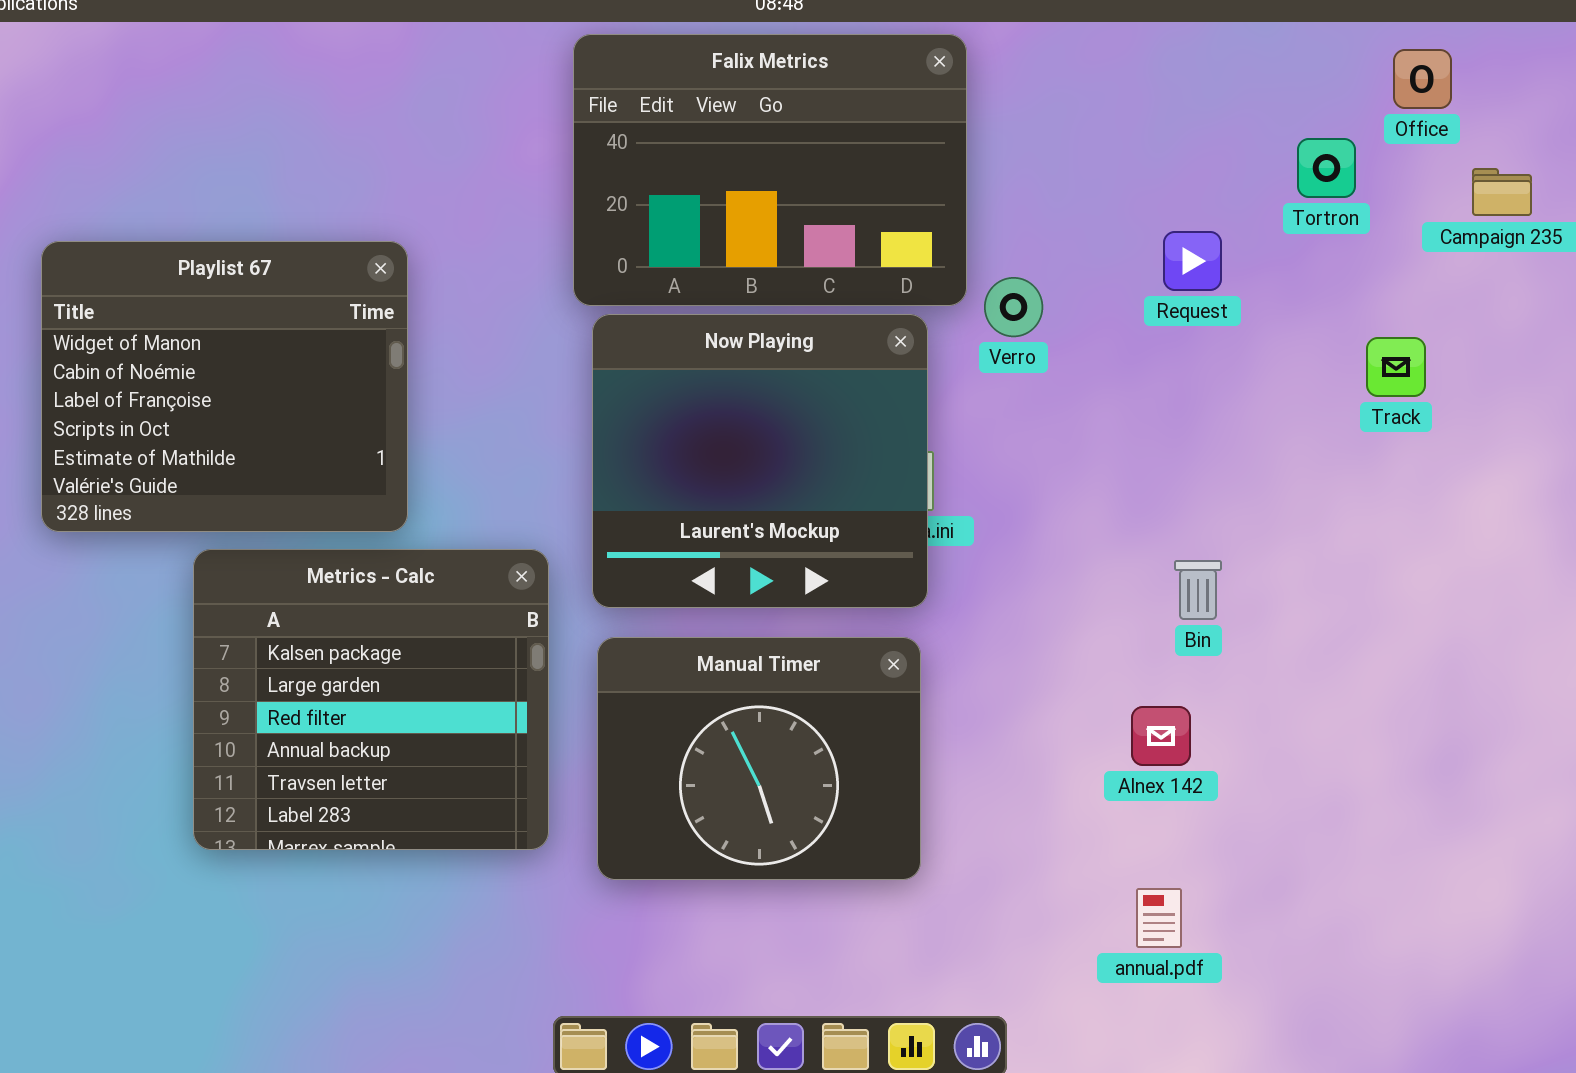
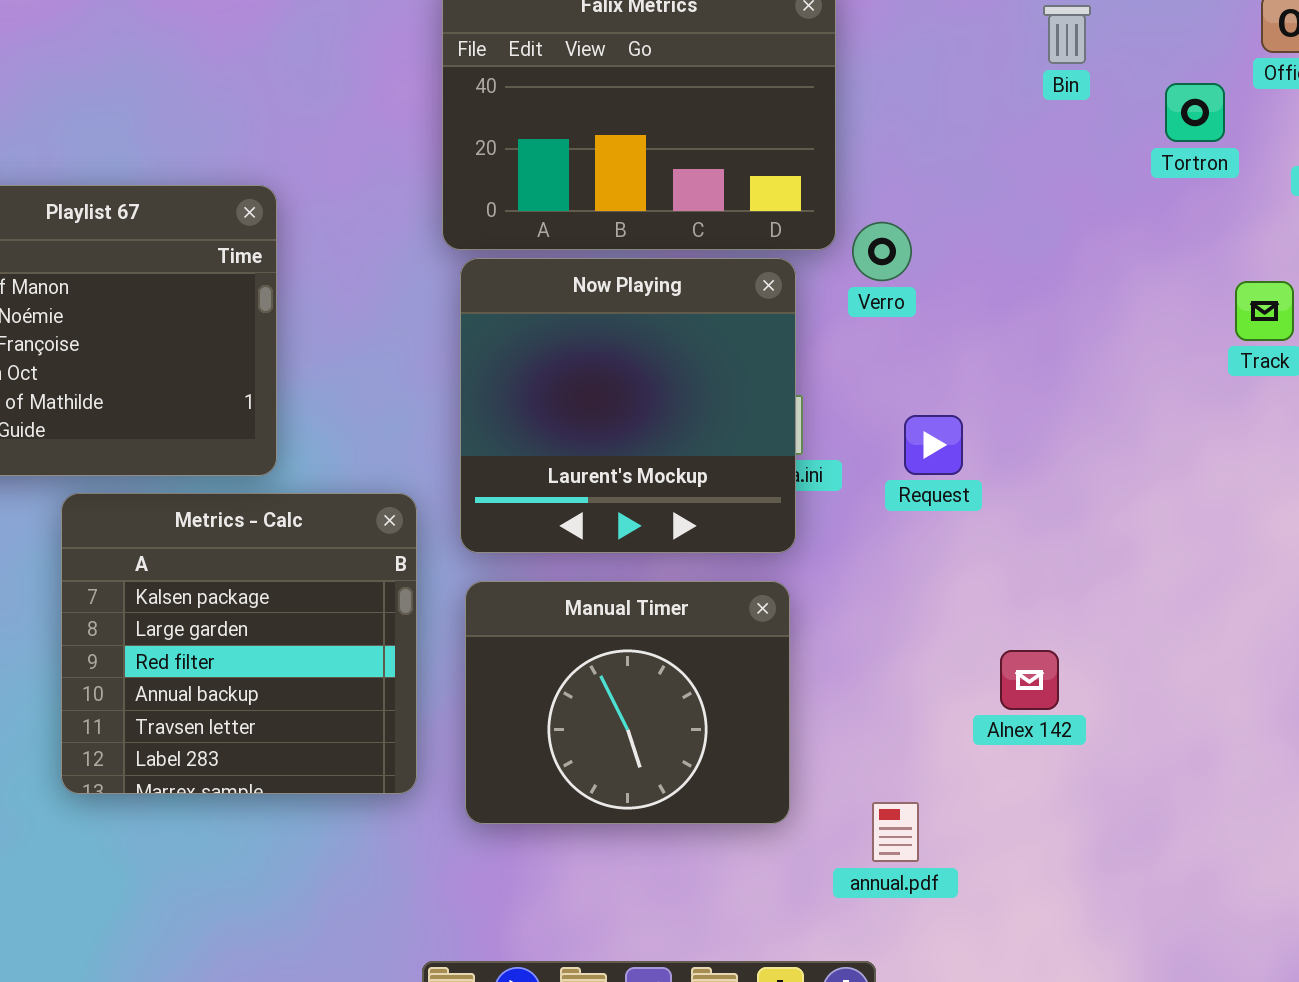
Request: [1163,231,1222,291] -> [904,415,963,475], moved
Bin: [1174,560,1222,620] -> [1043,5,1091,64], moved
annual.pdf: [1136,888,1182,948] -> [872,802,919,862], moved

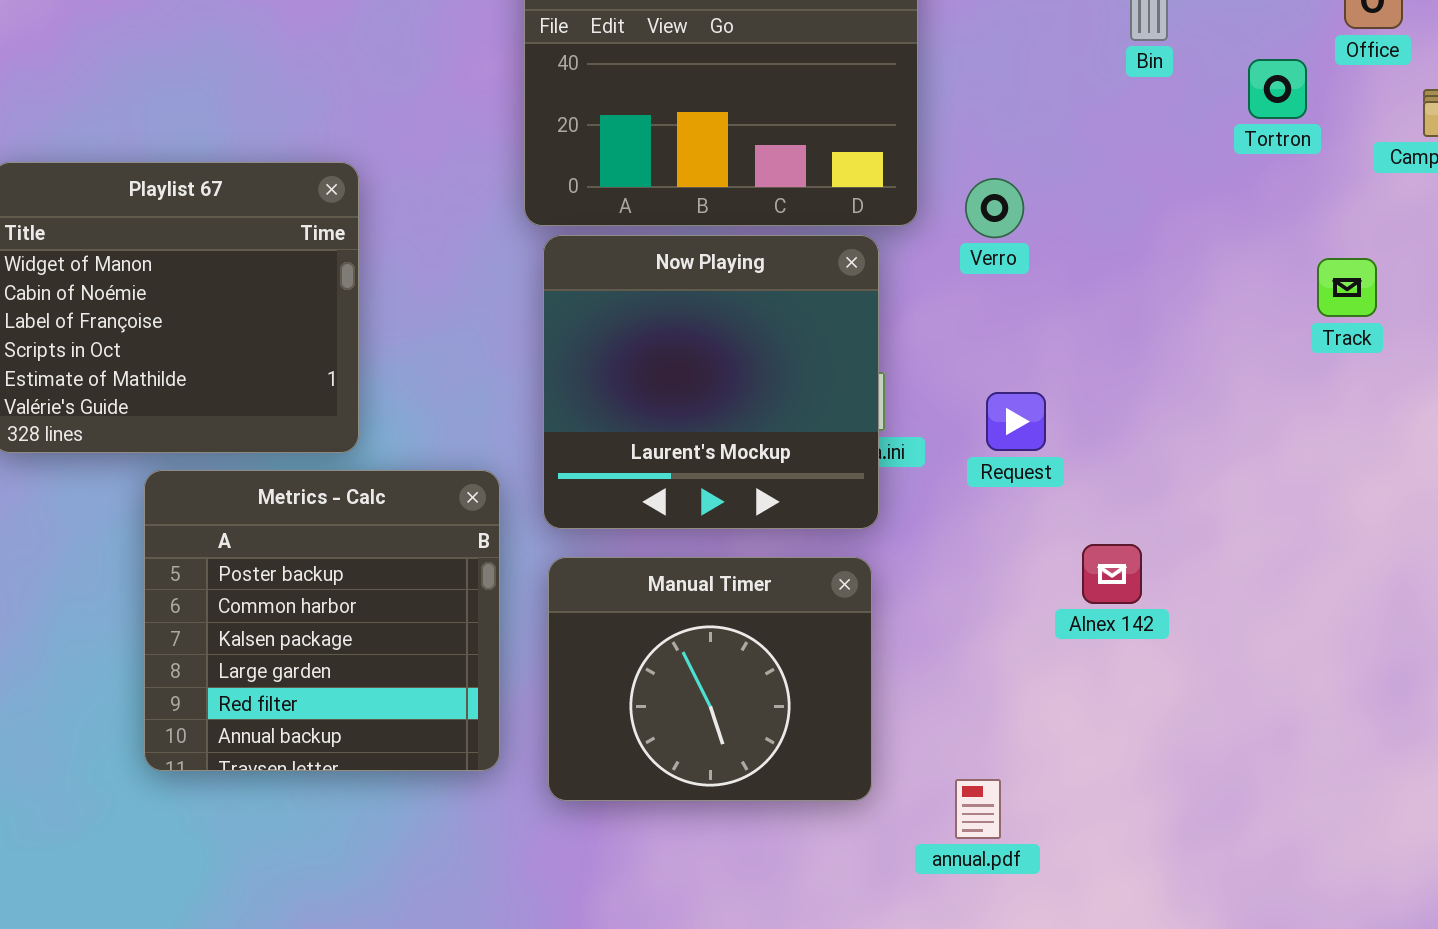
Verro: [852,222,912,281] -> [965,178,1024,238], moved
Metrics - Calc: [61,493,417,794] -> [144,470,500,771], scrolled up 2 rows
Alnex 142: [1000,650,1059,710] -> [1082,544,1142,604], moved

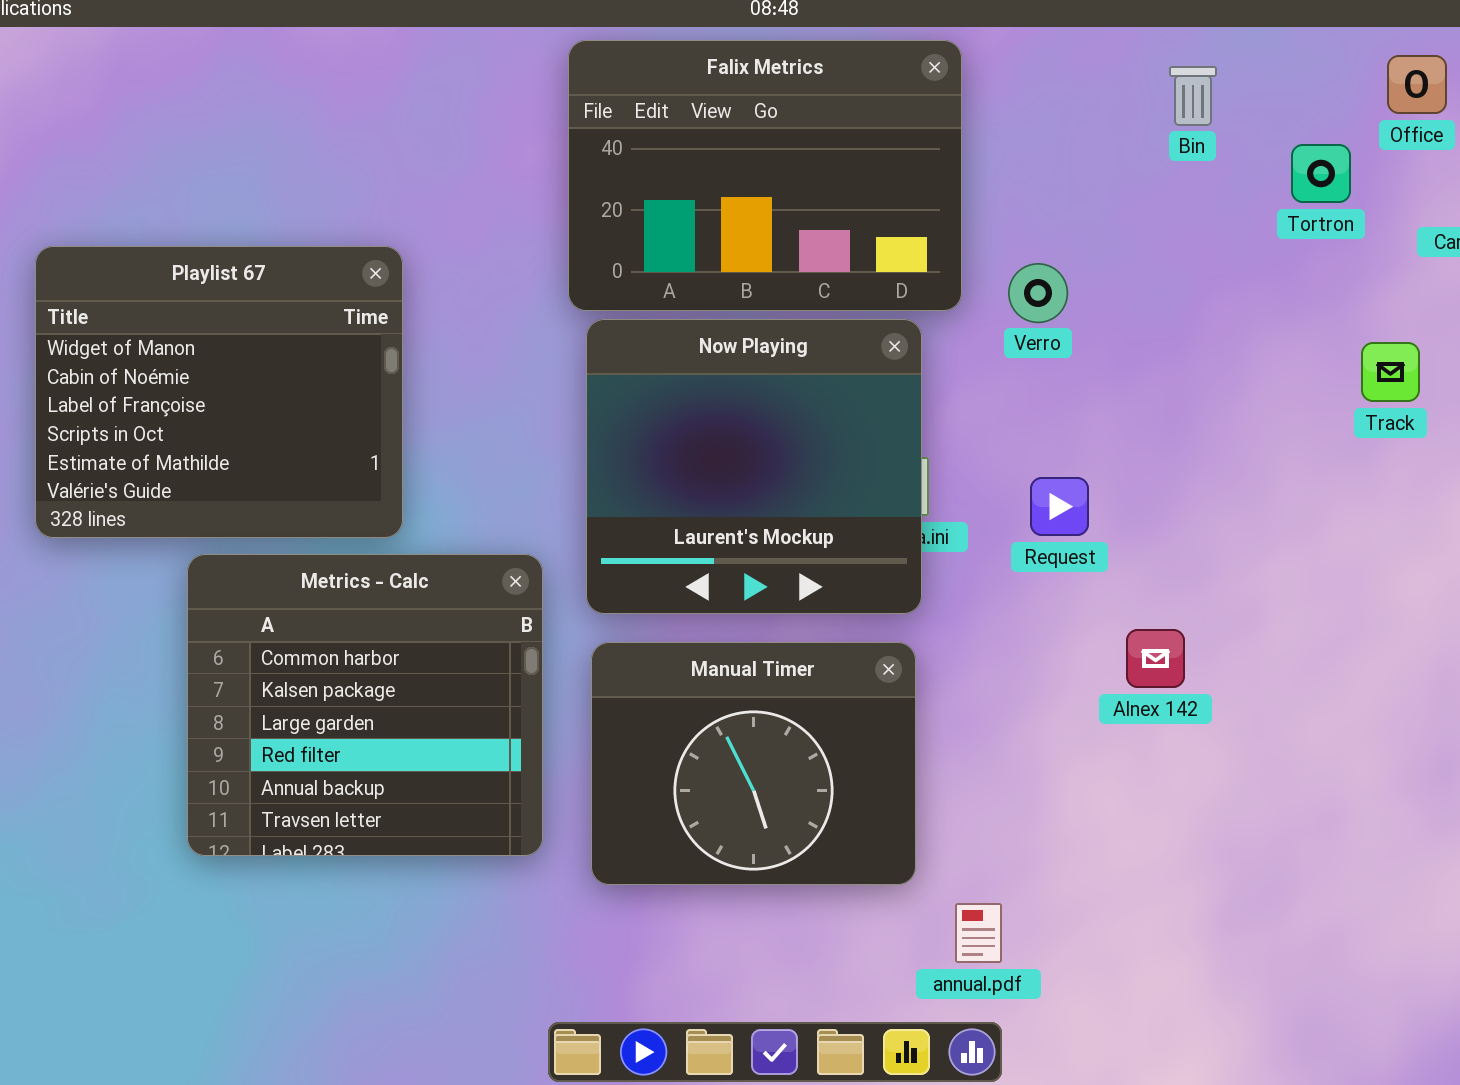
Metrics - Calc: [144,470,500,771] -> [187,554,543,856], scrolled down 1 row
annual.pdf: [955,779,1001,839] -> [955,903,1002,963], moved

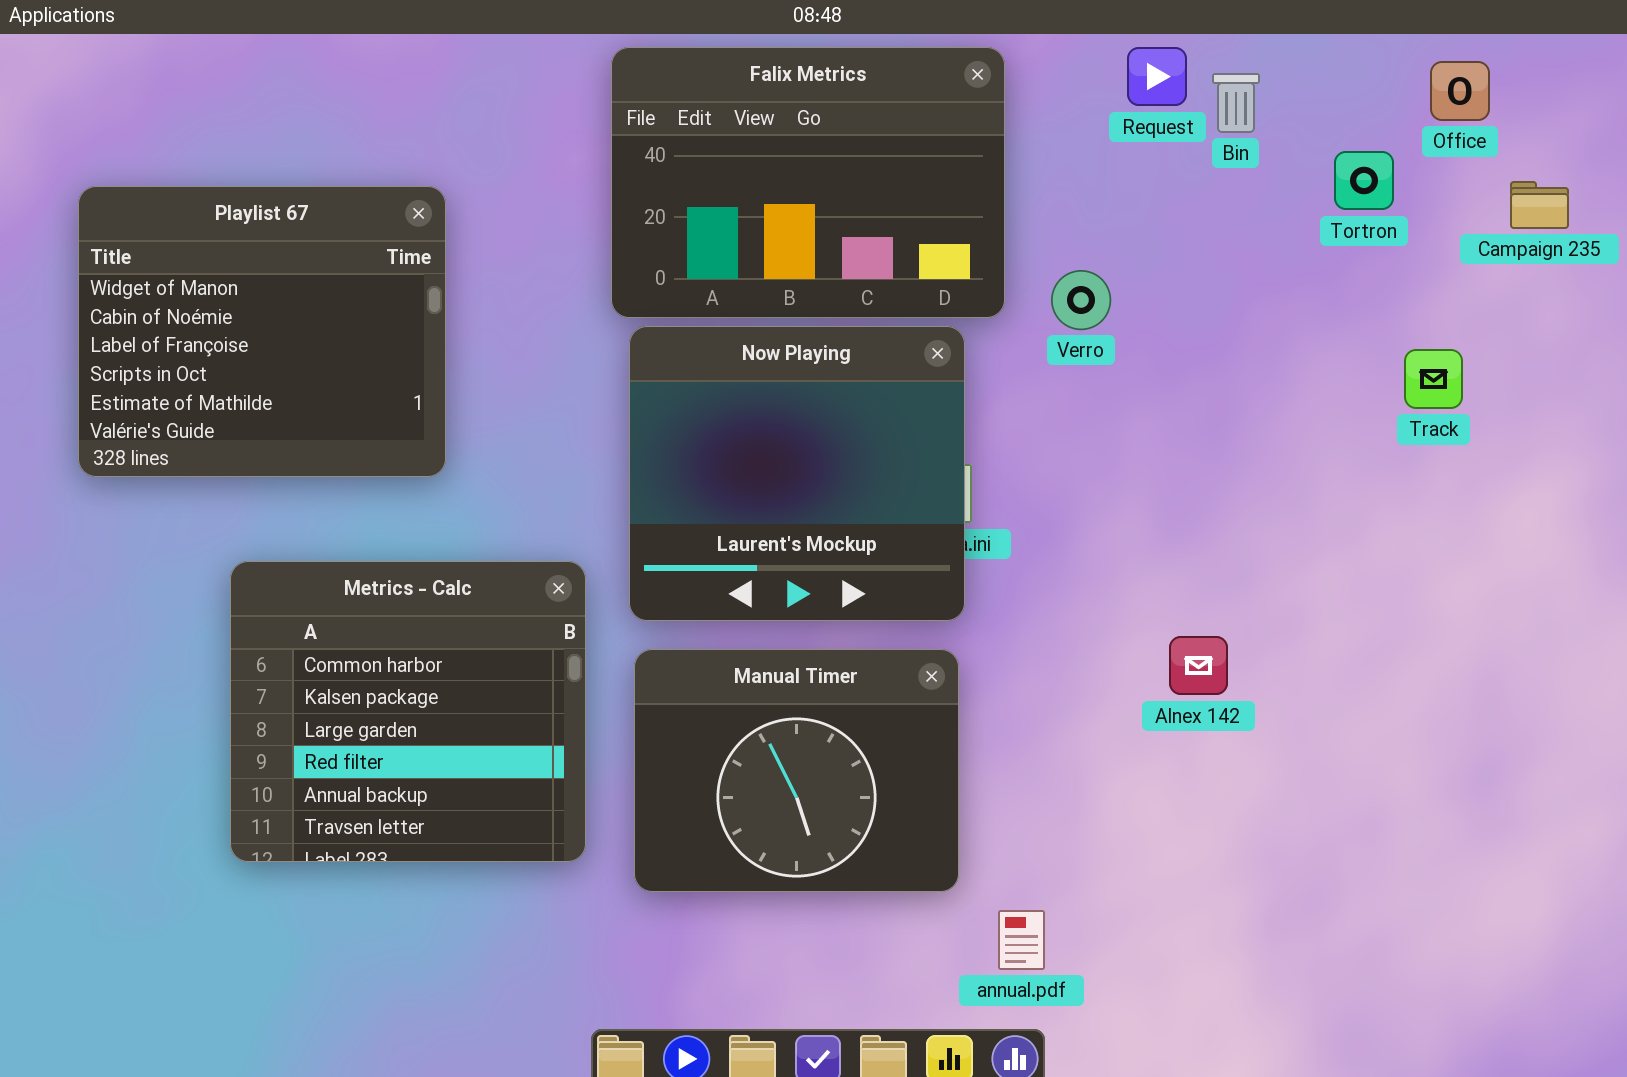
Playlist 67: [35,246,403,538] -> [78,186,446,477], moved
Request: [1030,477,1089,536] -> [1127,47,1187,106], moved

